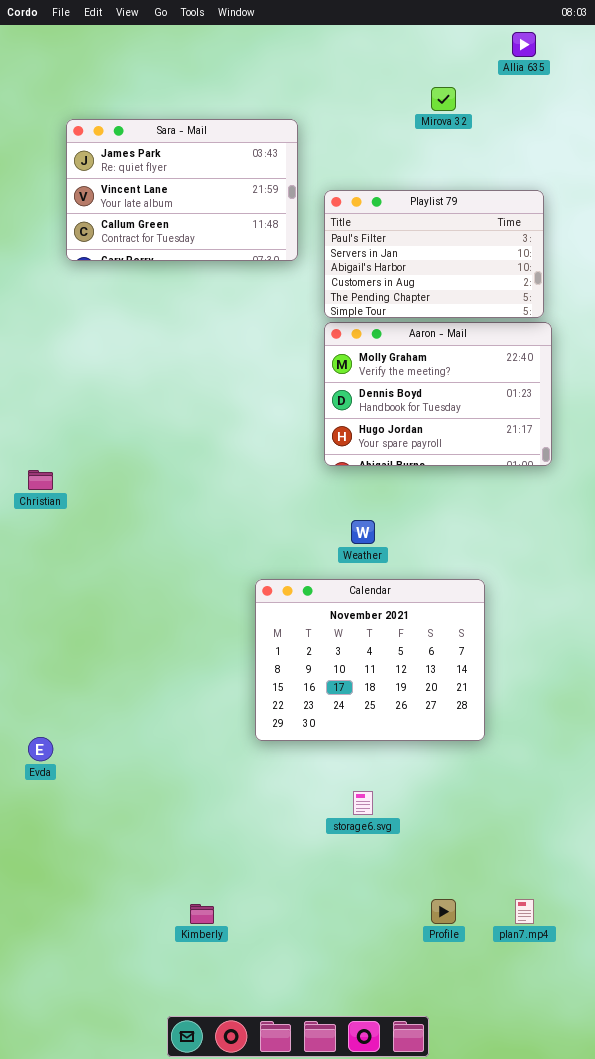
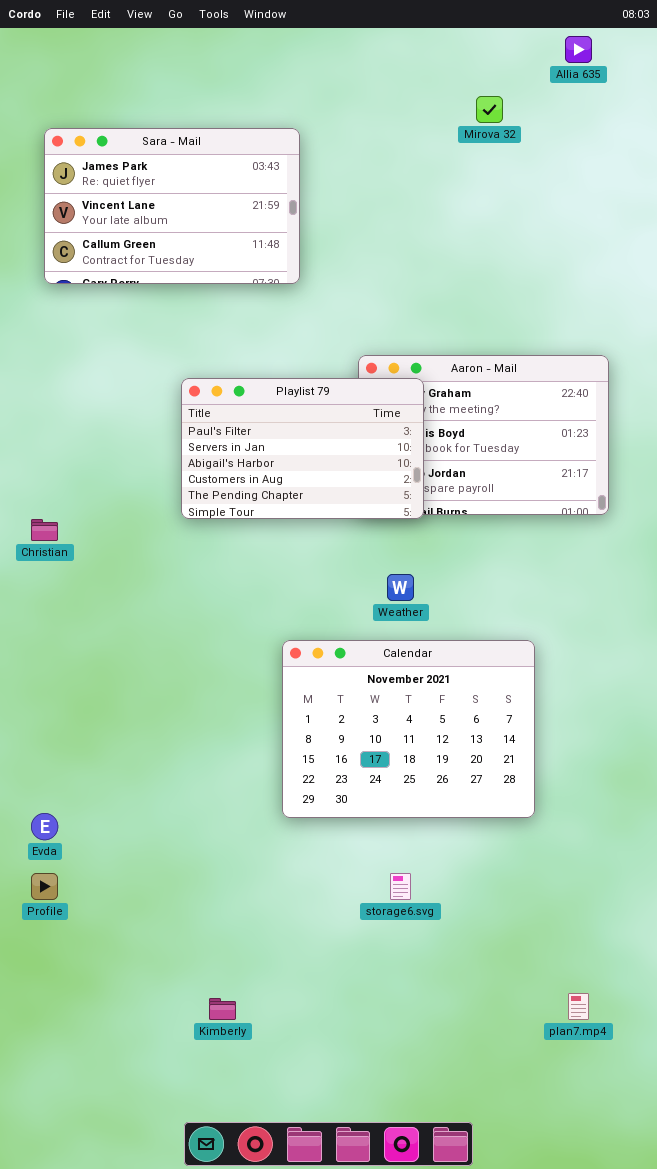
Sara - Mail: [66,119,298,261] -> [44,128,300,284], moved
Playlist 79: [324,190,544,318] -> [181,378,424,519], moved
Profile: [431,899,456,924] -> [31,873,58,900], moved

